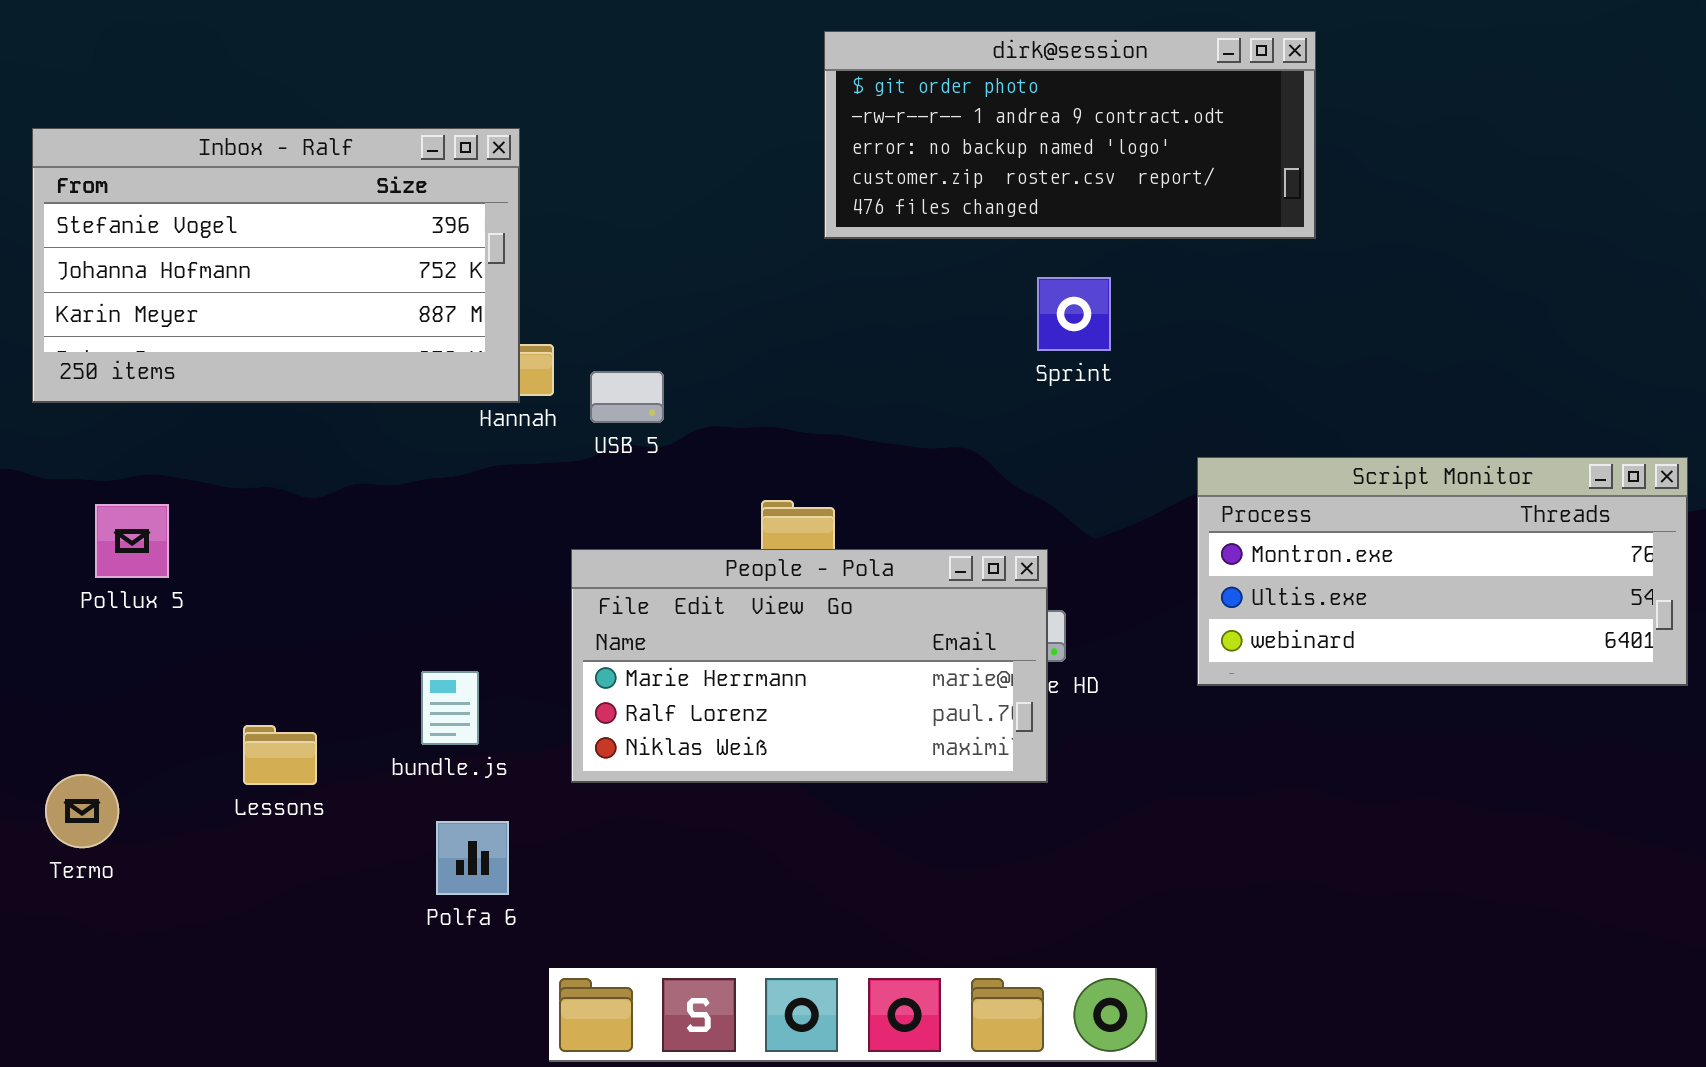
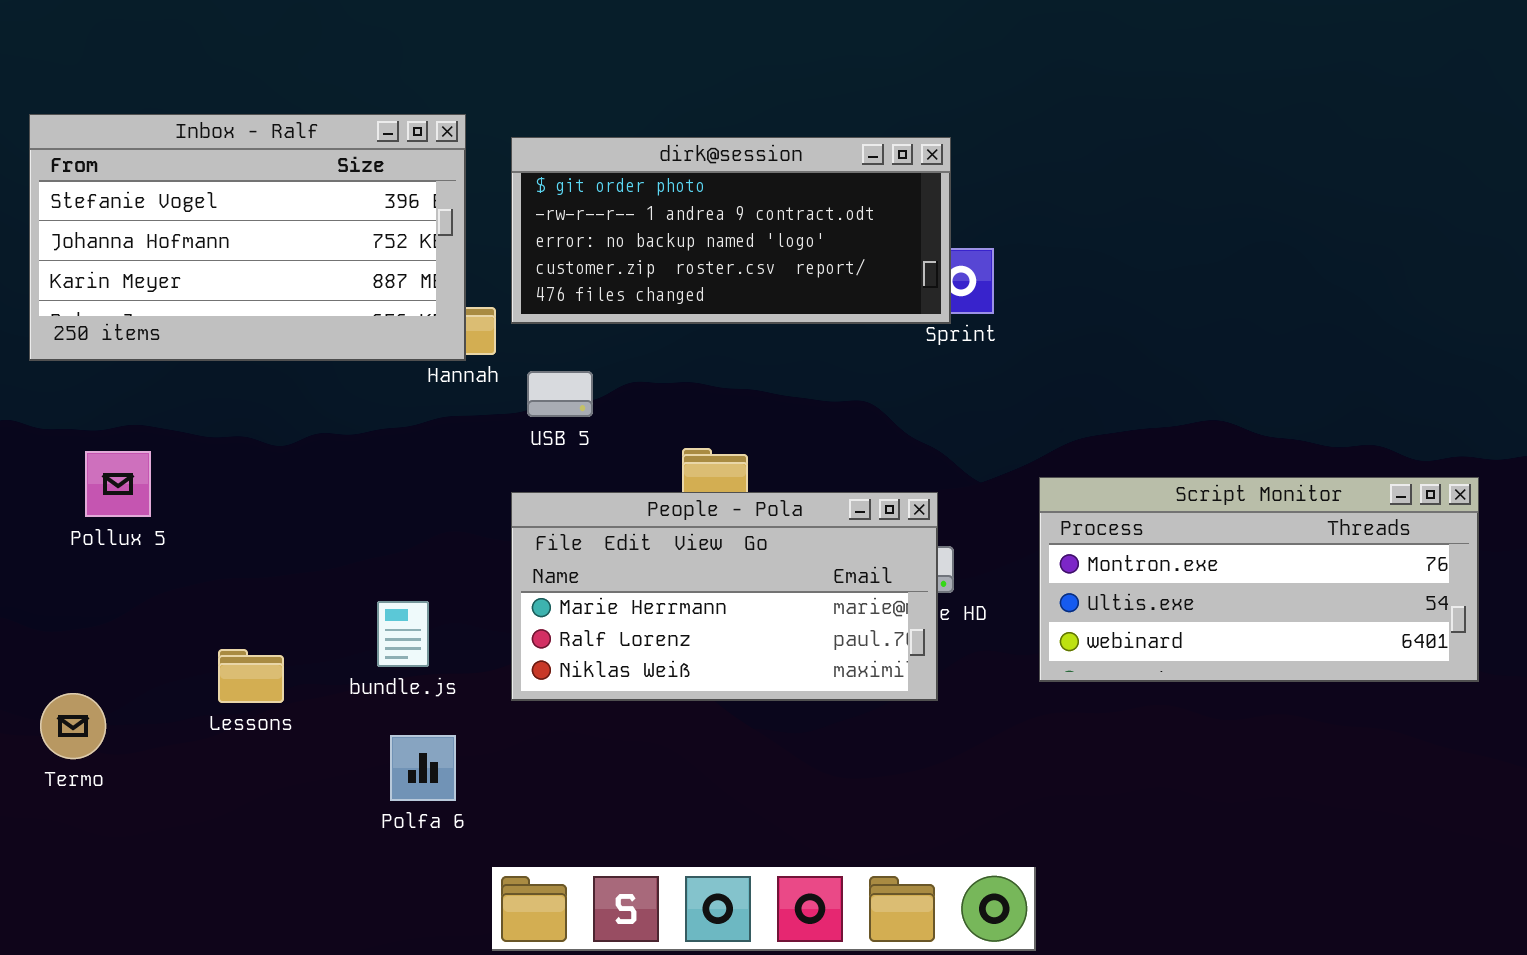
dirk@session: [824,31,1316,239] -> [511,137,951,324], moved
USB 5: [590,371,664,423] -> [527,371,593,417], moved
Script Monitor: [1197,457,1688,686] -> [1039,477,1479,682], moved

